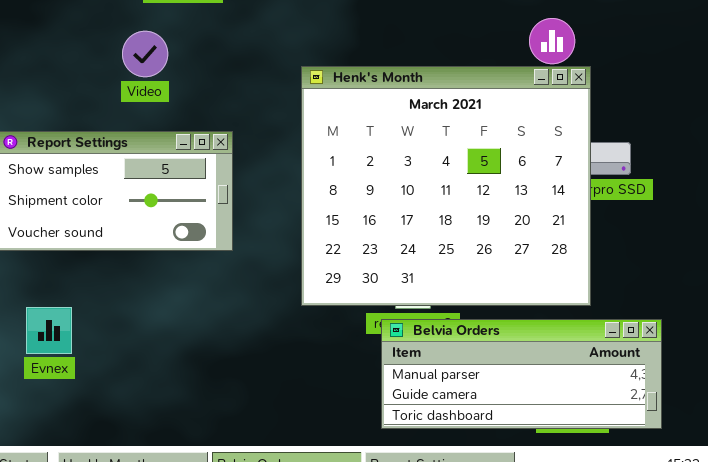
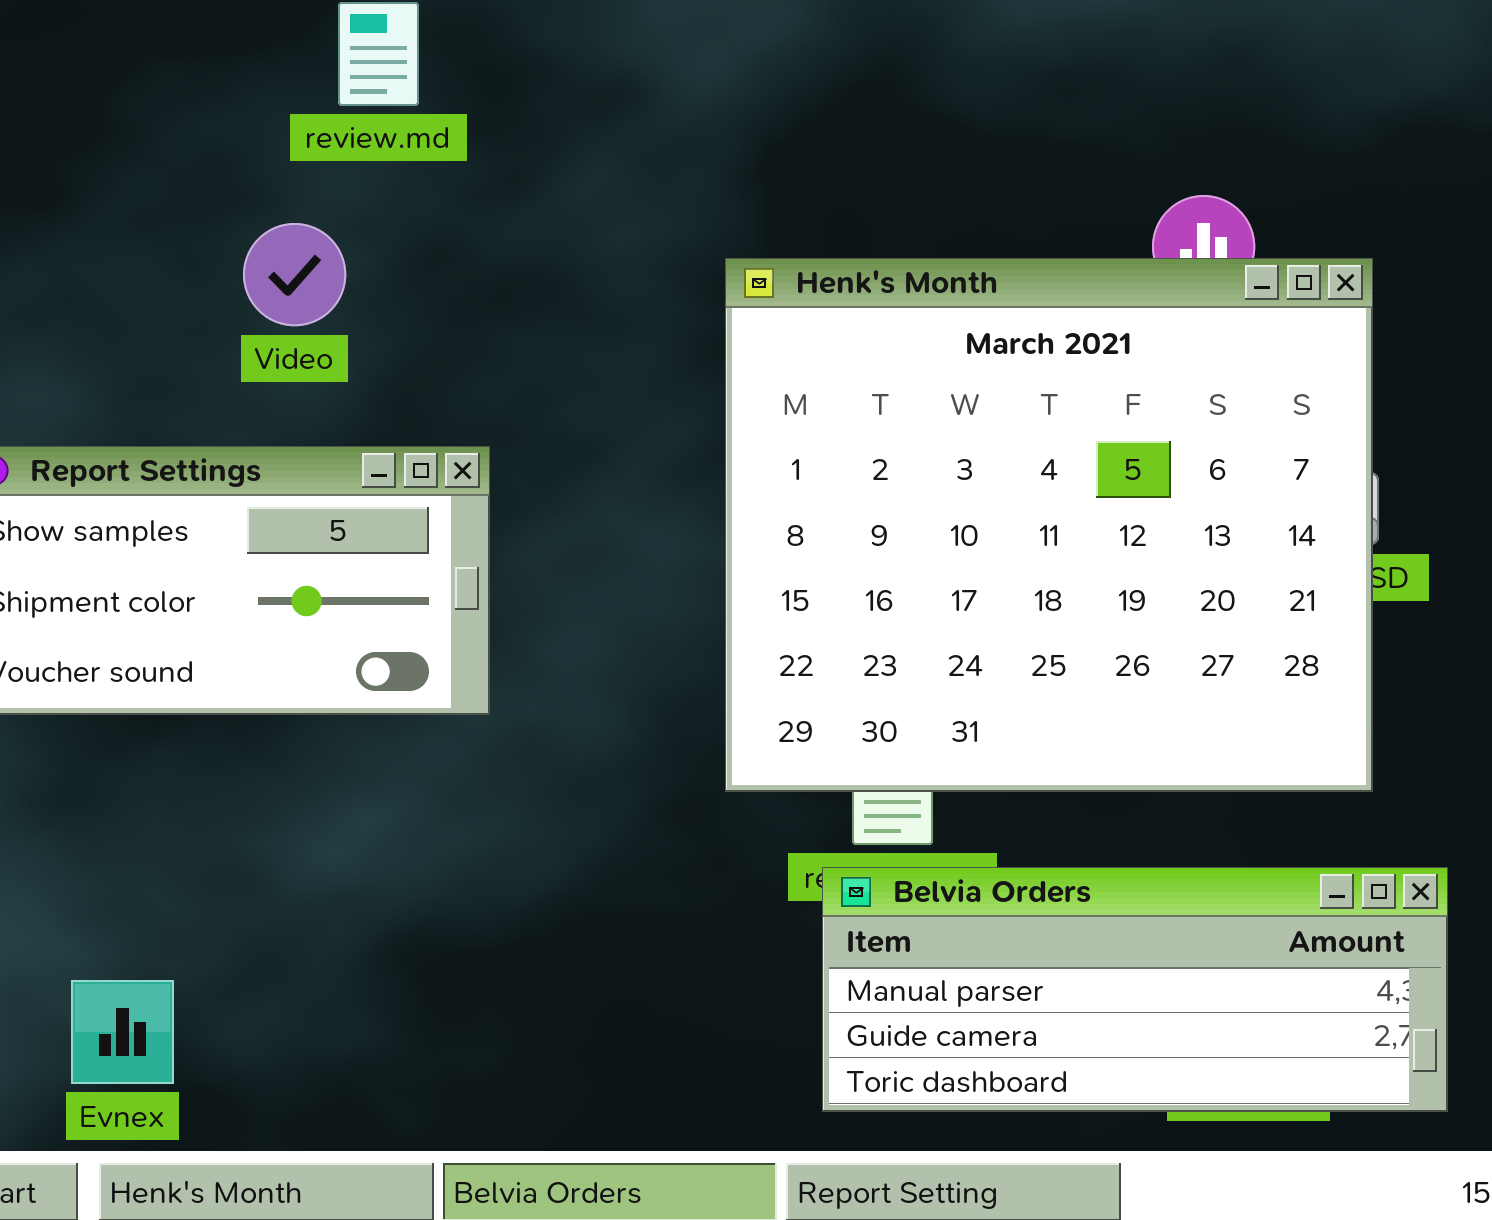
Henk's Month: [301,66,591,306] -> [725,258,1373,792], moved
Evnex: [26,307,72,354] -> [71,980,174,1084], moved

